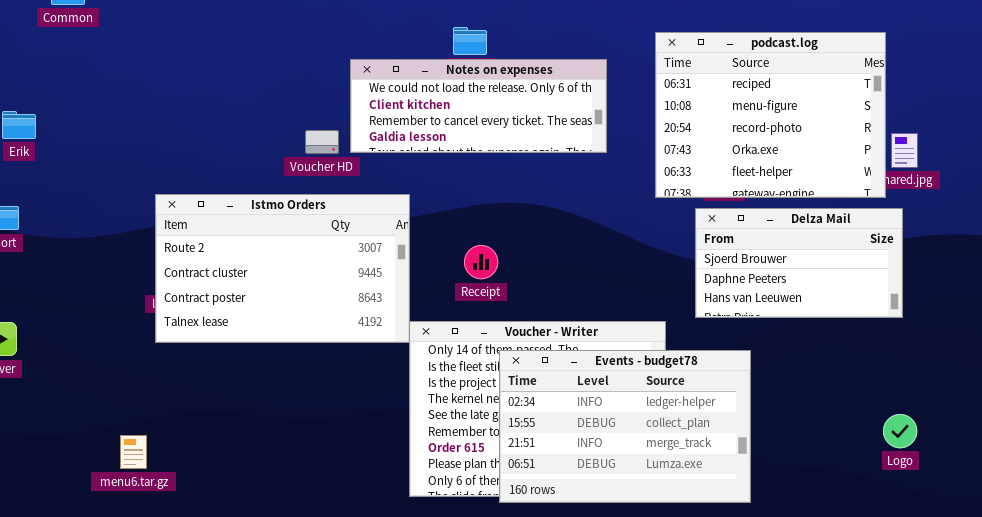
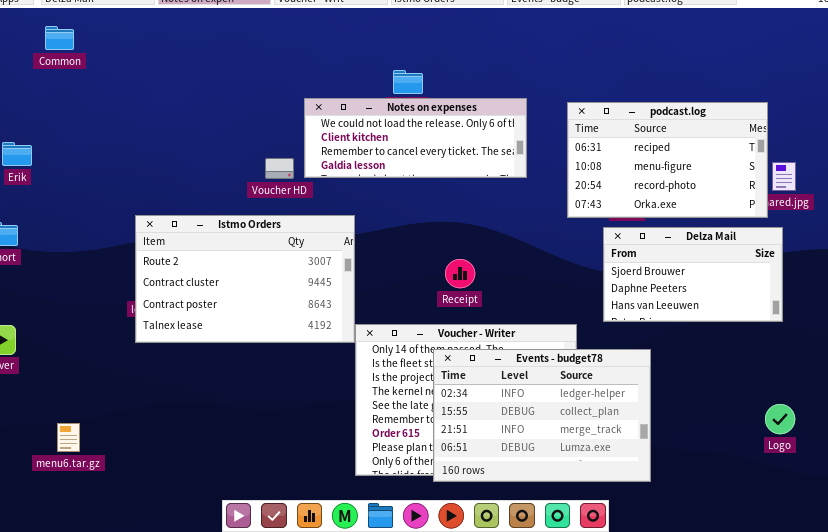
podcast.log: [655,32,886,198] -> [567,102,768,218], resized
Receipt: [464,245,498,279] -> [445,259,475,288], moved
menu6.tar.gz: [120,435,147,469] -> [57,423,80,452], moved

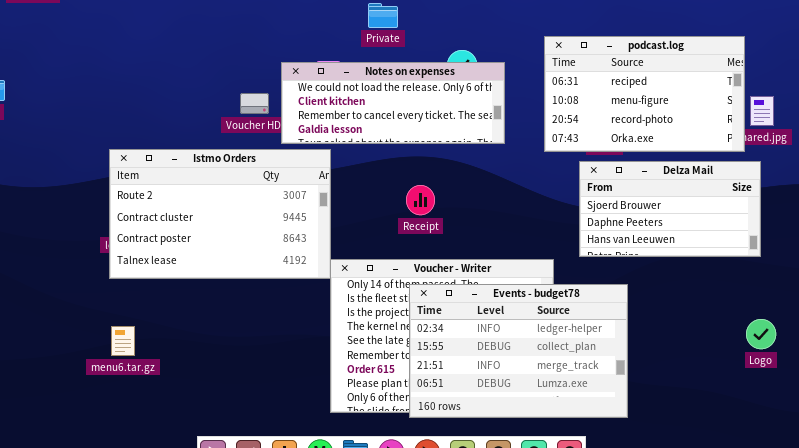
Notes on expenses: [304,98,527,178] -> [281,62,505,144], moved
Receipt: [445,259,475,288] -> [406,185,435,215], moved
Logo: [765,404,795,434] -> [746,319,776,349], moved
menu6.tar.gz: [57,423,80,452] -> [111,326,135,356], moved

